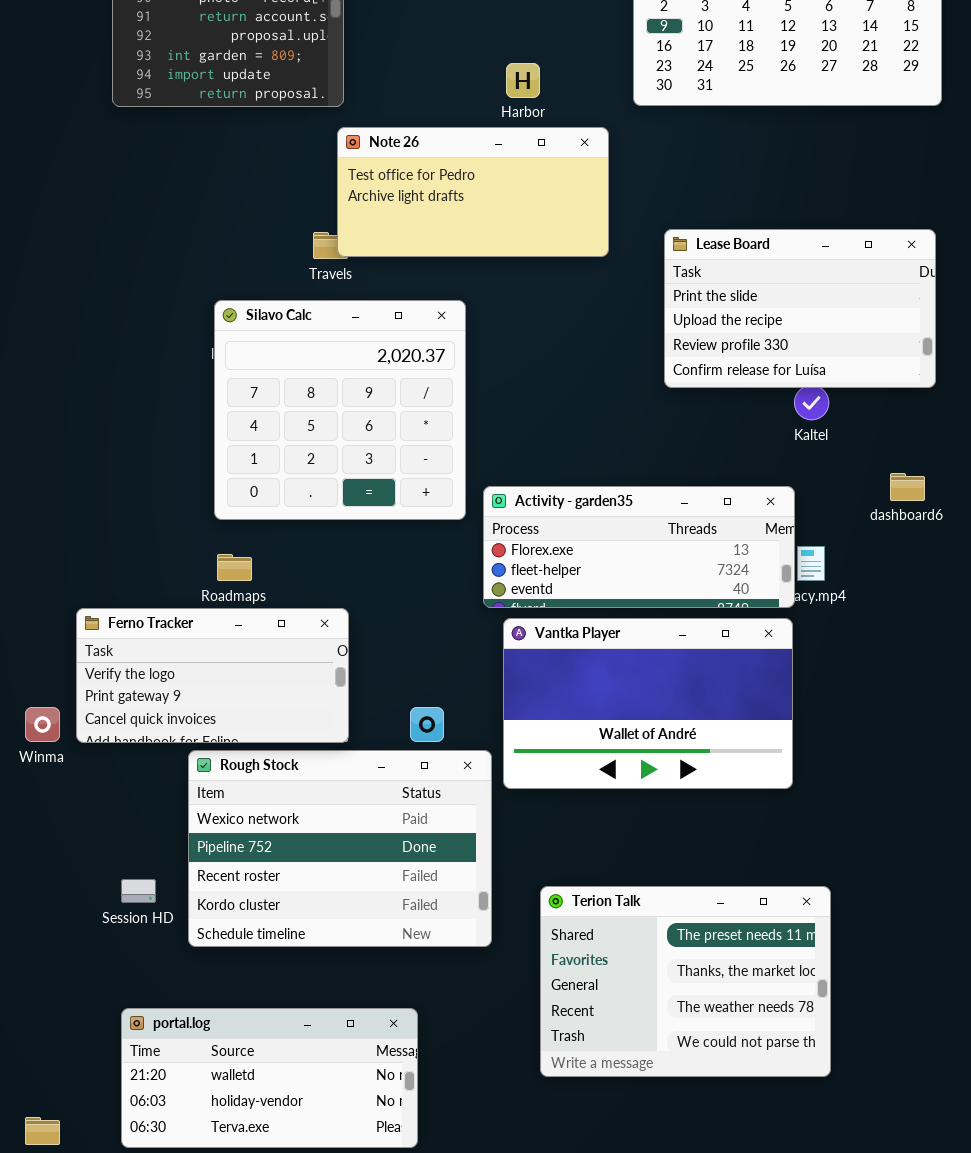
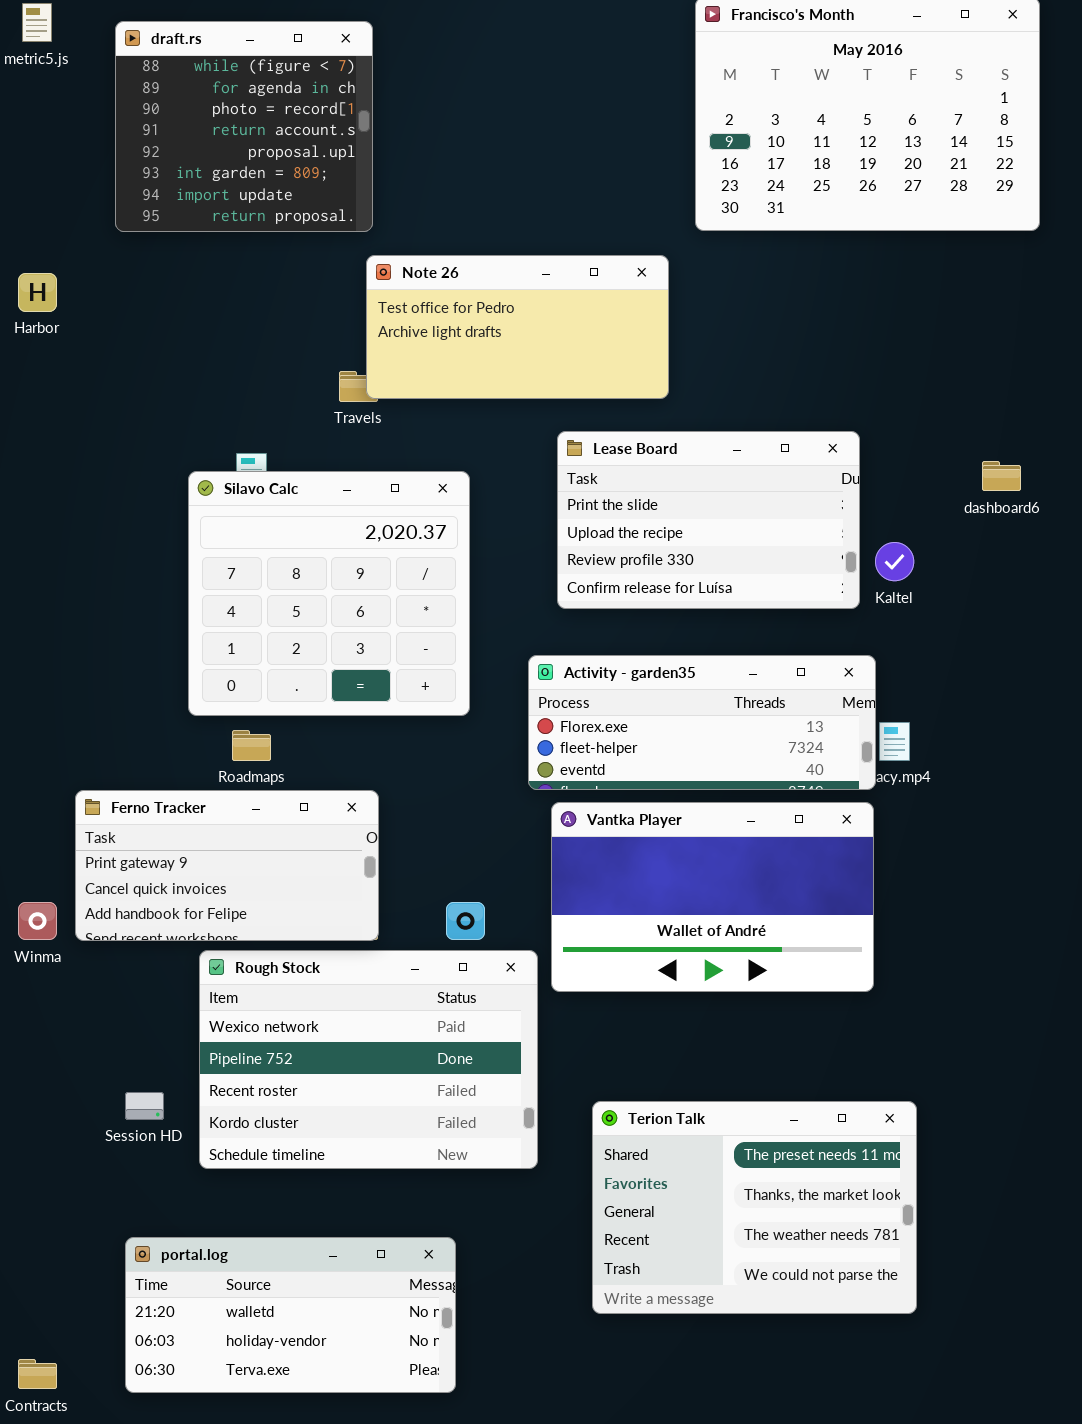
Harbor: [506,63,540,98] -> [18,273,57,312], moved
Lease Board: [664,229,936,388] -> [557,431,860,609], moved
Silavo Calc: [214,300,466,520] -> [188,471,470,716], moved
dashboard6: [890,473,925,501] -> [982,461,1021,491], moved
Ferno Tracker: [76,608,349,743] -> [75,790,379,941], scrolled down 1 row

